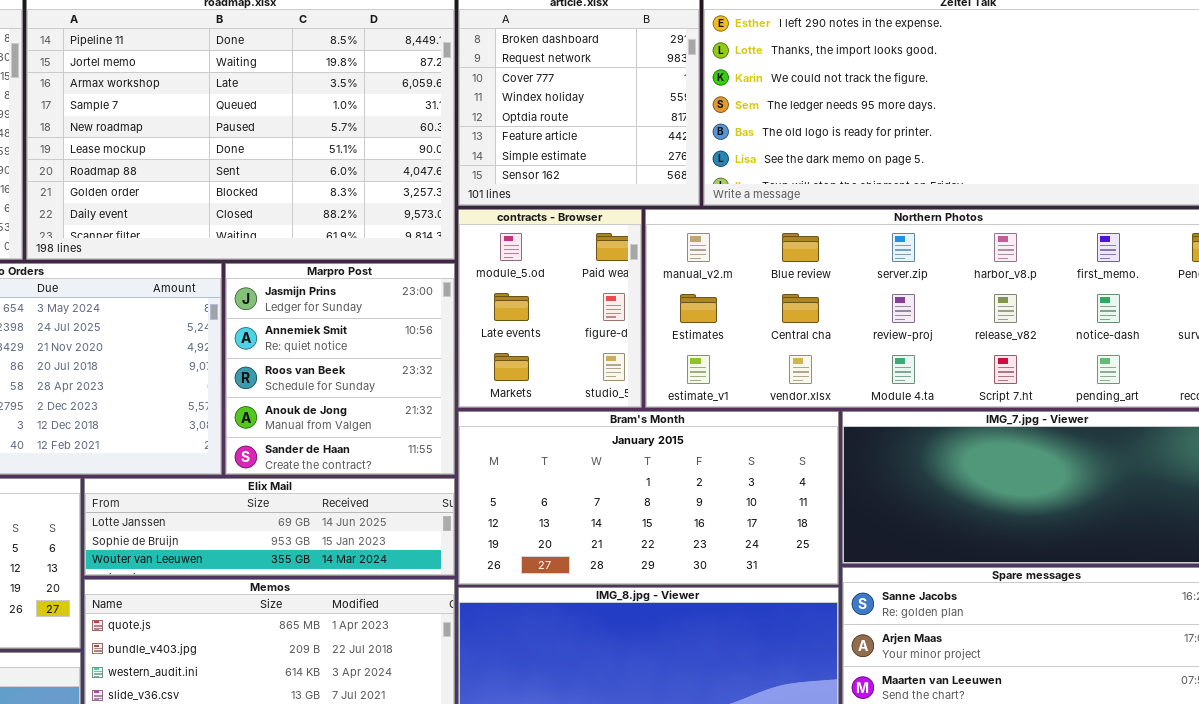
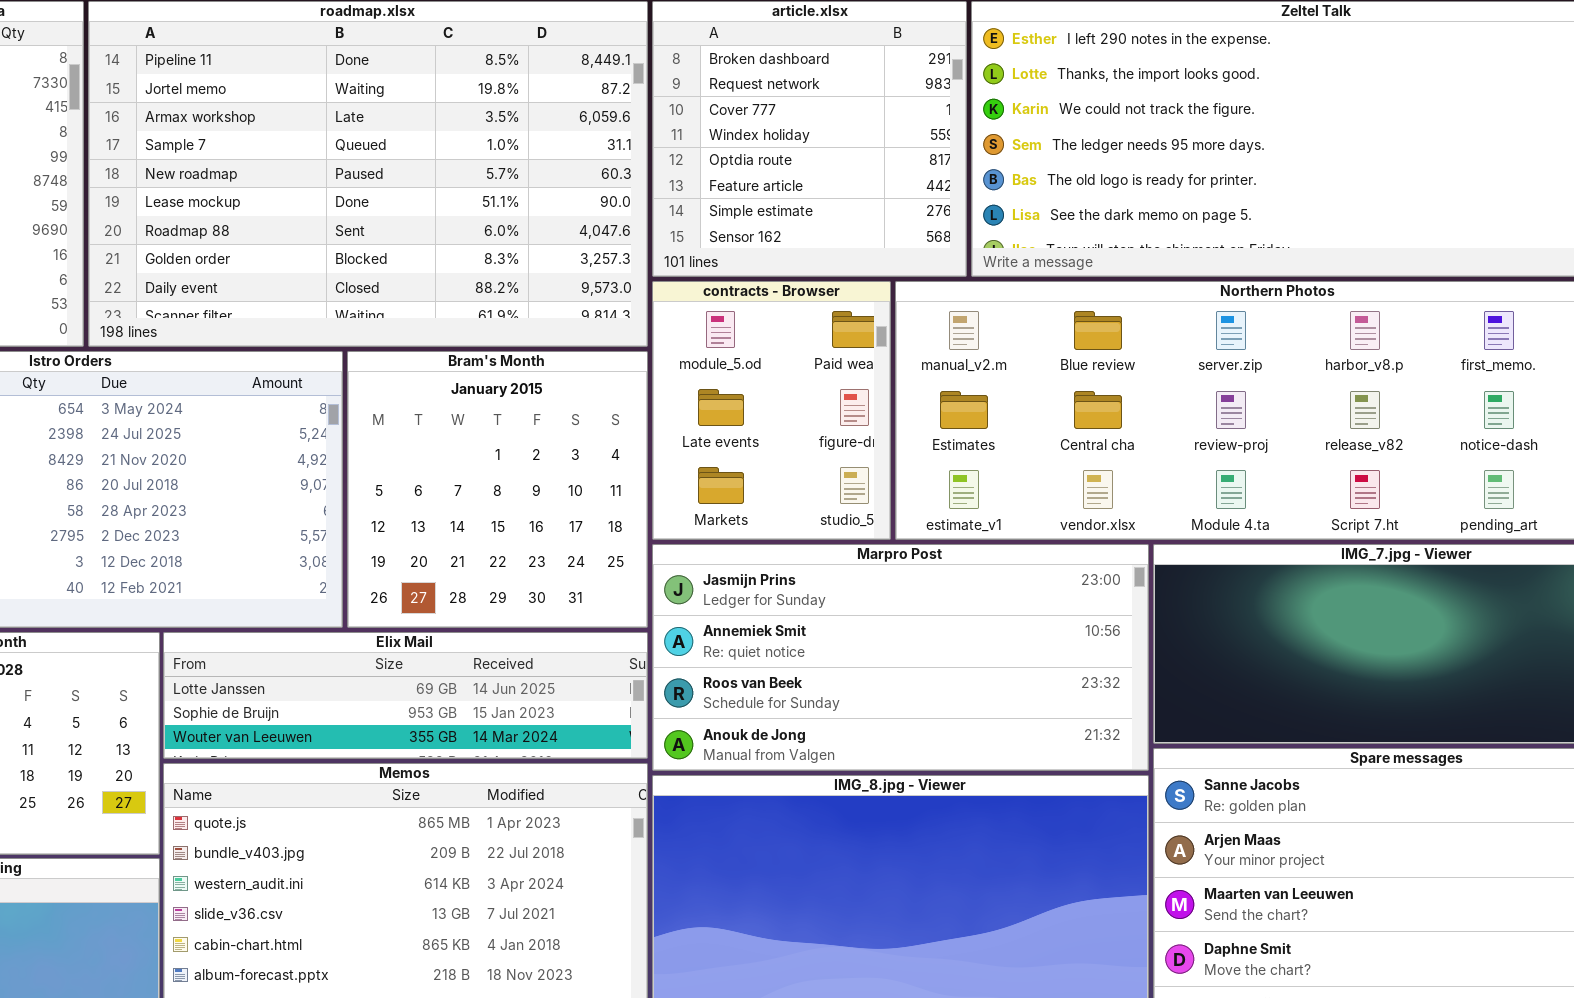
Marpro Post: [225,263,455,475] -> [652,544,1149,771], moved, resized
Bram's Month: [458,411,839,585] -> [347,351,648,628], moved, resized

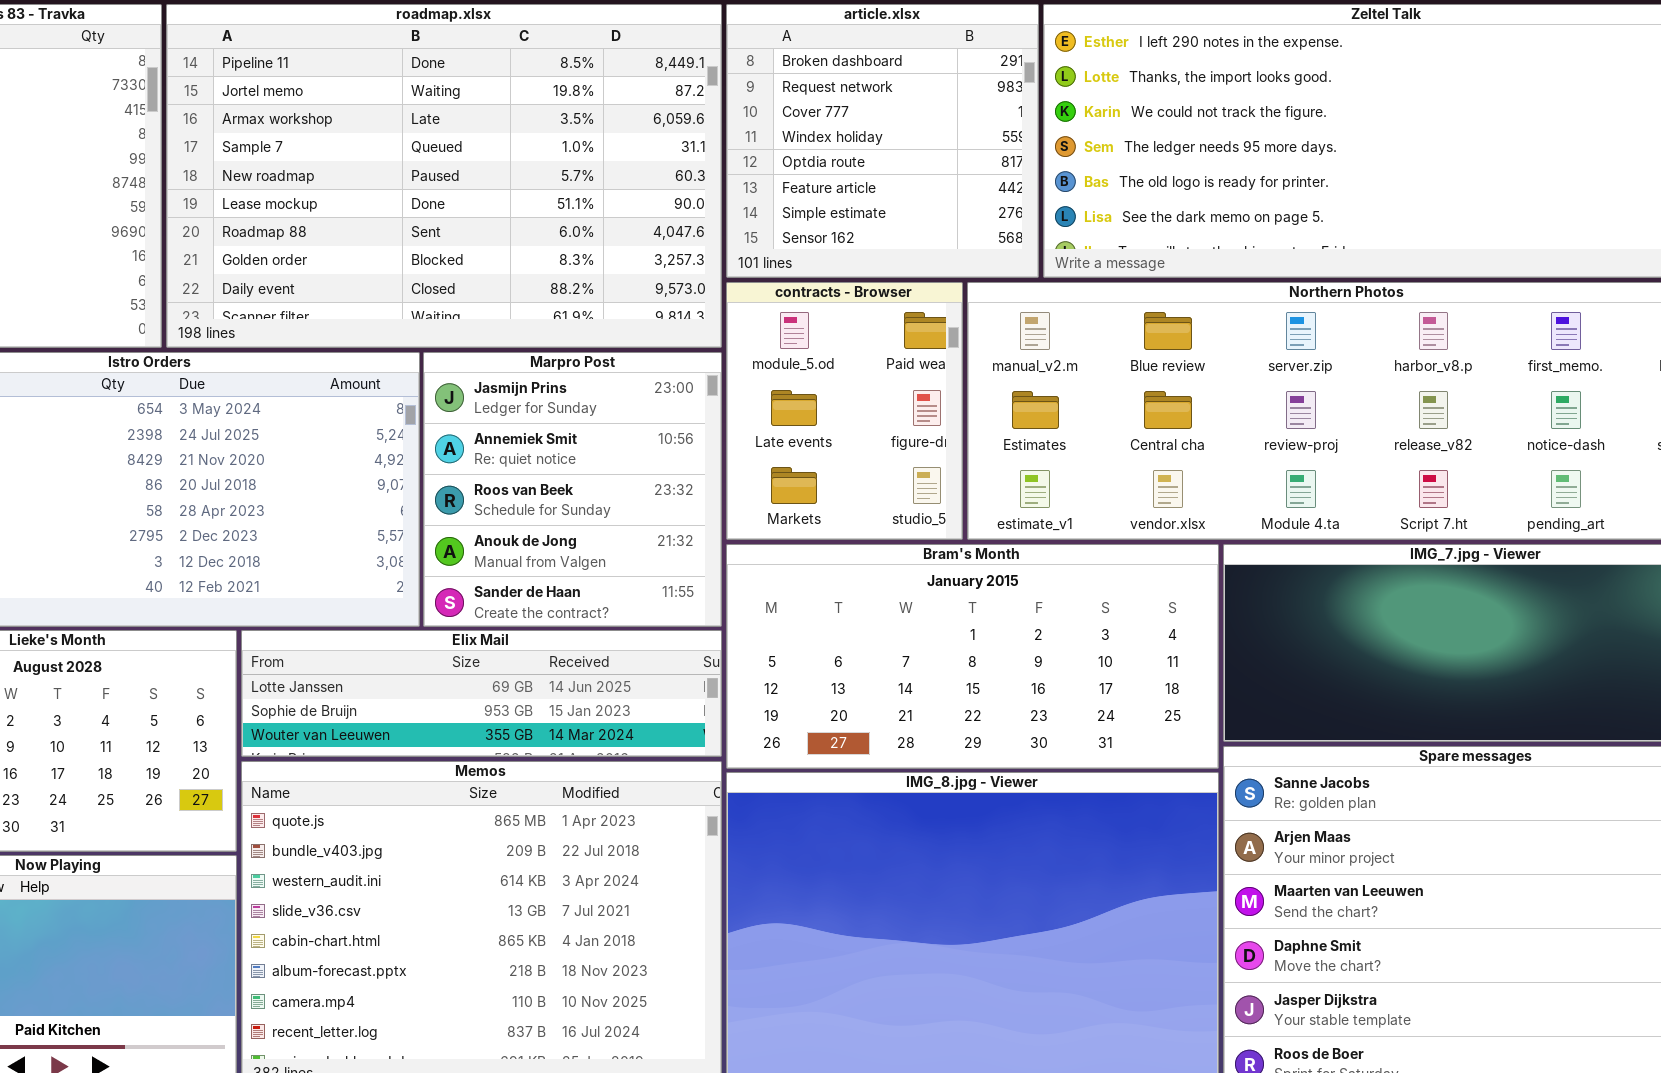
Bram's Month: [347,351,648,628] -> [726,544,1219,769], moved, resized
Marpro Post: [652,544,1149,771] -> [423,352,722,627], moved, resized

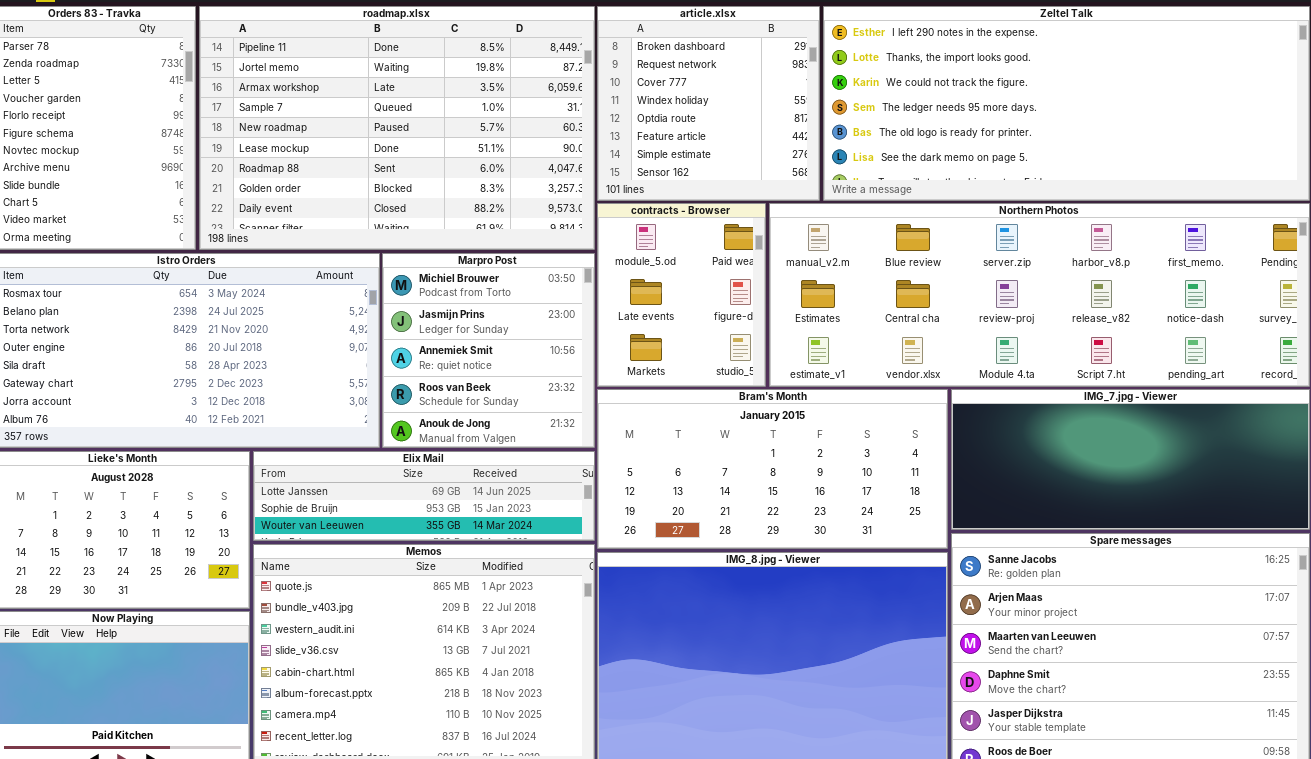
Marpro Post: [423,352,722,627] -> [382,253,595,448], scrolled up 1 row

